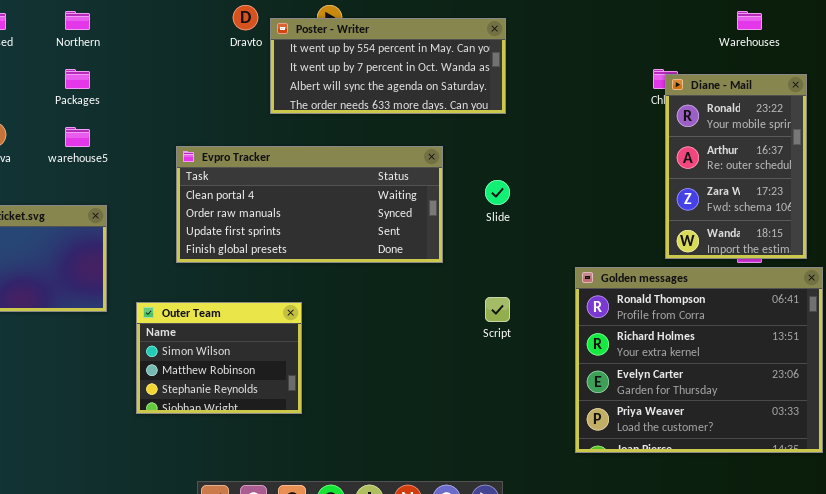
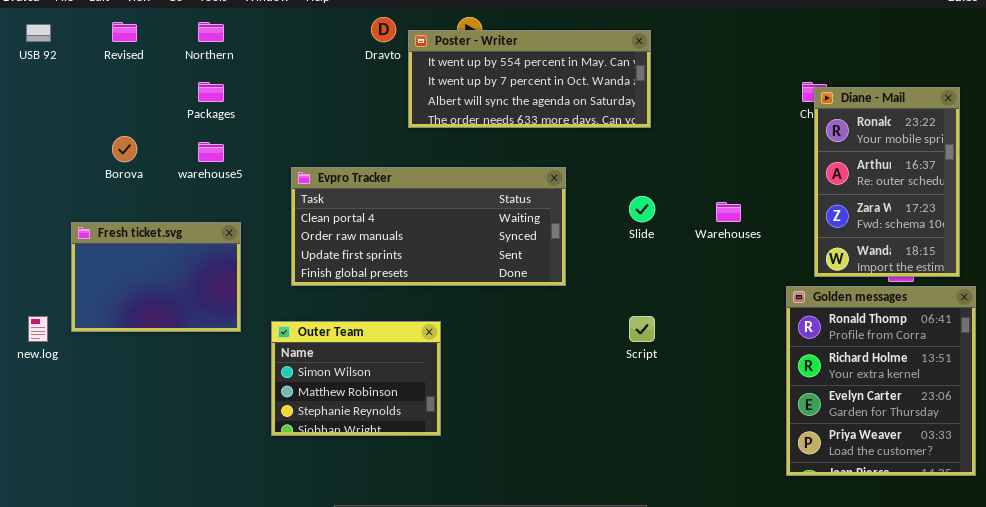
Warehouses: [737,11,762,30] -> [716,202,741,222], moved
Evpro Tracker: [176,146,443,263] -> [291,167,566,286], moved
Golden messages: [575,267,823,453] -> [786,286,976,476], resized

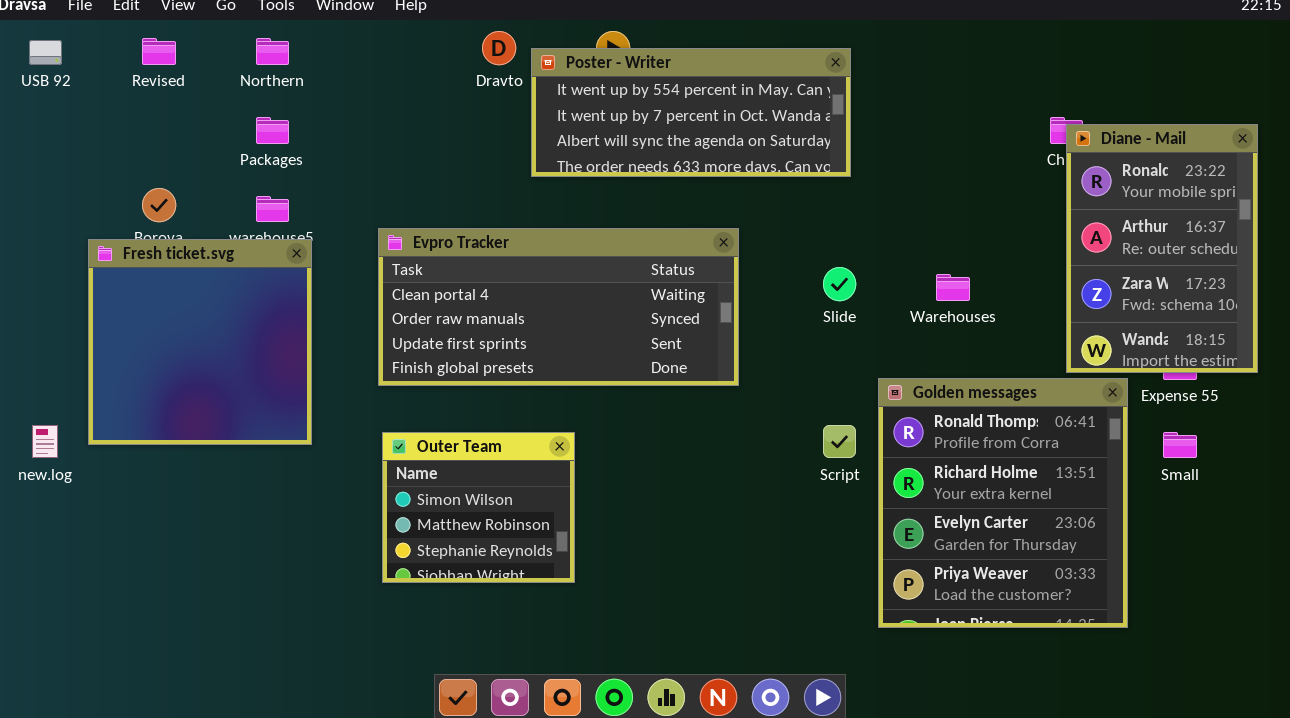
Fresh ticket.svg: [71,222,241,332] -> [88,239,312,445], resized
Golden messages: [786,286,976,476] -> [878,378,1128,628], moved
Outer Team: [271,321,441,436] -> [382,432,575,583], resized

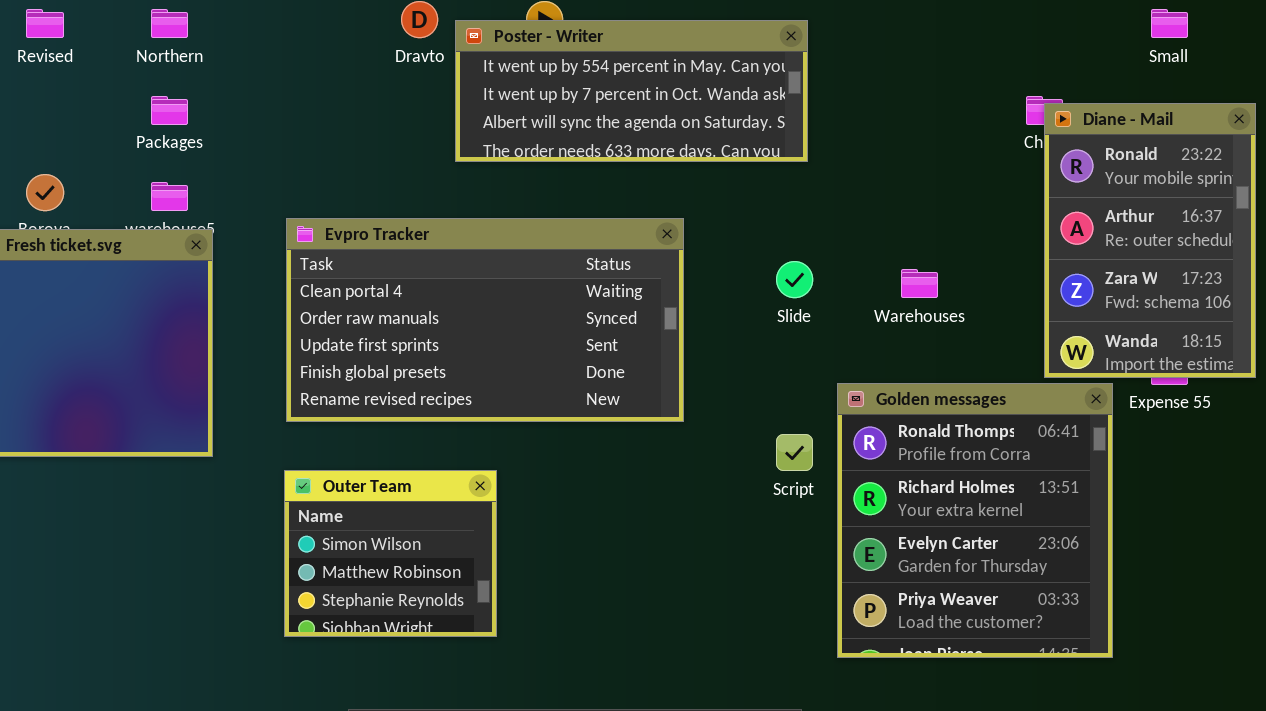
Evpro Tracker: [378,228,739,386] -> [286,218,684,422], resized
Outer Team: [382,432,575,583] -> [284,470,497,637], moved
Small: [1163,432,1197,458] -> [1151,9,1188,38], moved

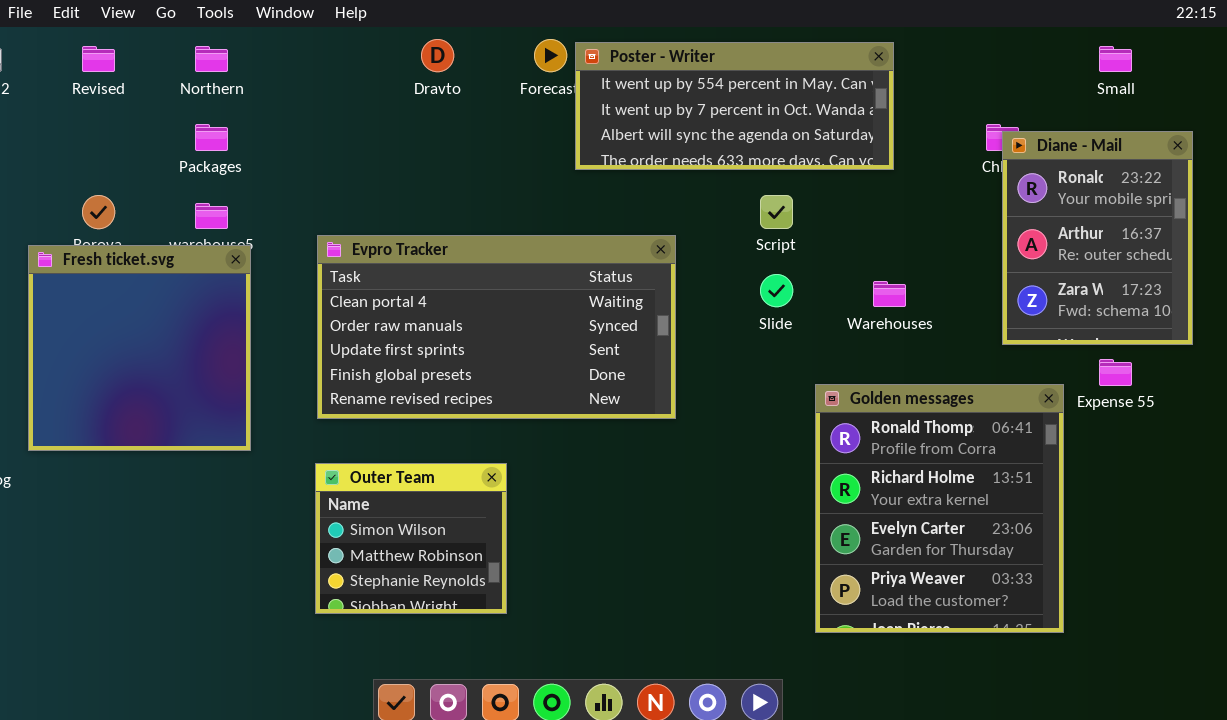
Poster - Writer: [455,20,808,162] -> [575,42,894,170], moved
Diane - Mail: [1044,103,1256,378] -> [1002,131,1193,345], resized
Script: [776,434,813,471] -> [760,195,793,229], moved

